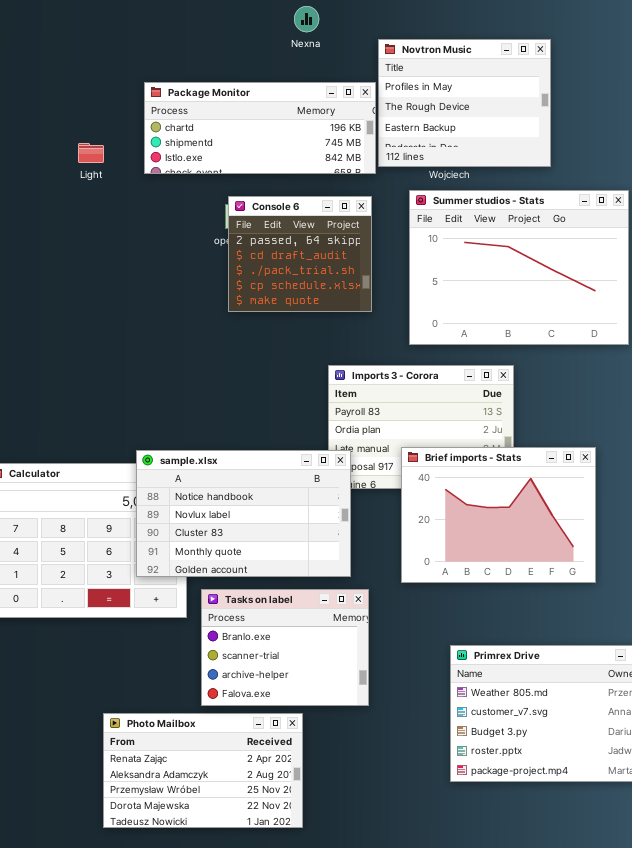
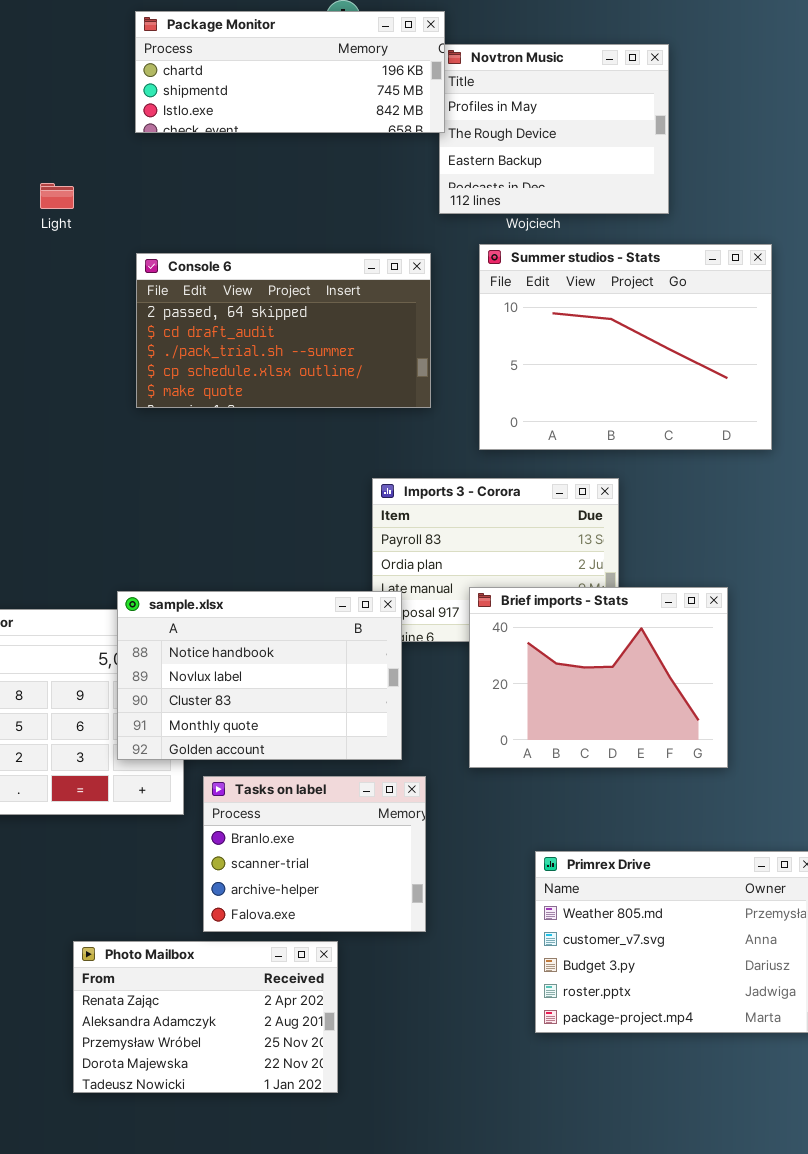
Package Monitor: [144,82,376,174] -> [135,11,445,133], moved
Console 6: [228,196,372,312] -> [136,253,431,408], resized

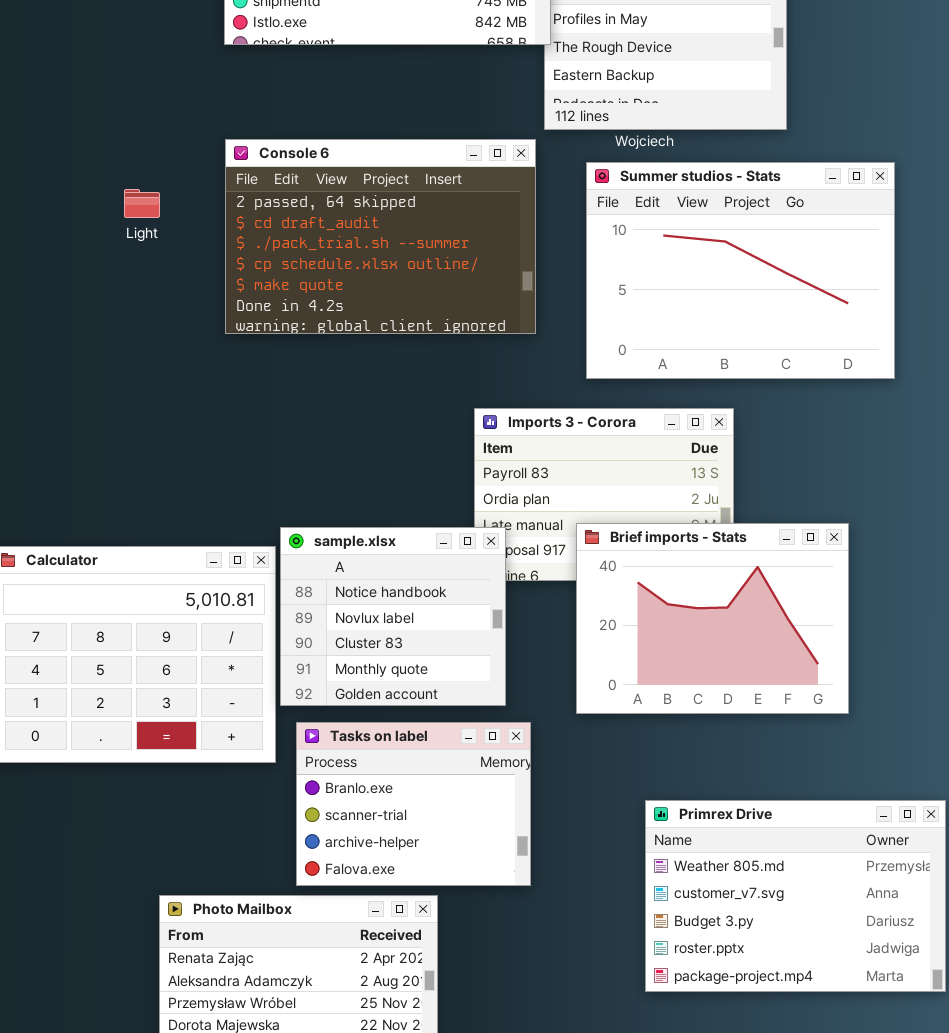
Light: [40,183,74,209] -> [124,189,160,218], moved
Console 6: [136,253,431,408] -> [225,139,536,334], resized
sample.xlsx: [117,591,402,760] -> [280,527,506,706], resized

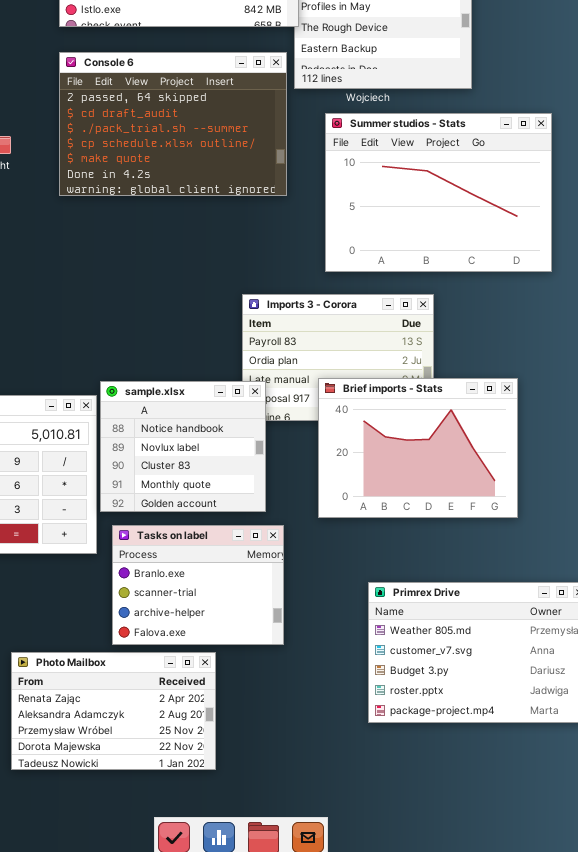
Console 6: [225,139,536,334] -> [59,52,287,196], moved

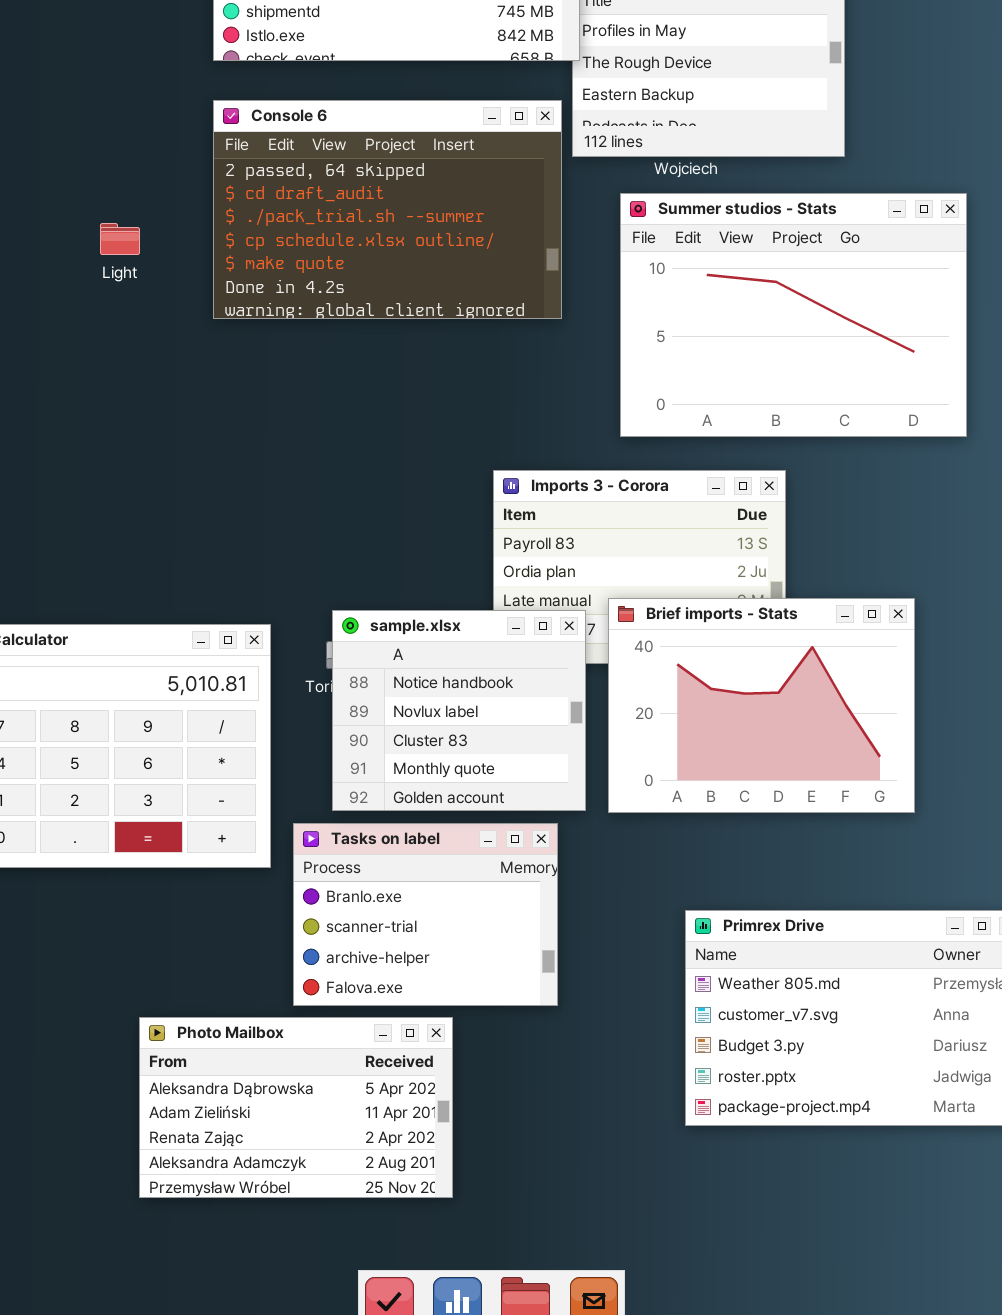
sample.xlsx: [100,381,266,512] -> [332,610,586,811], moved
Photo Mailbox: [11,652,216,770] -> [139,1017,453,1198], scrolled up 2 rows

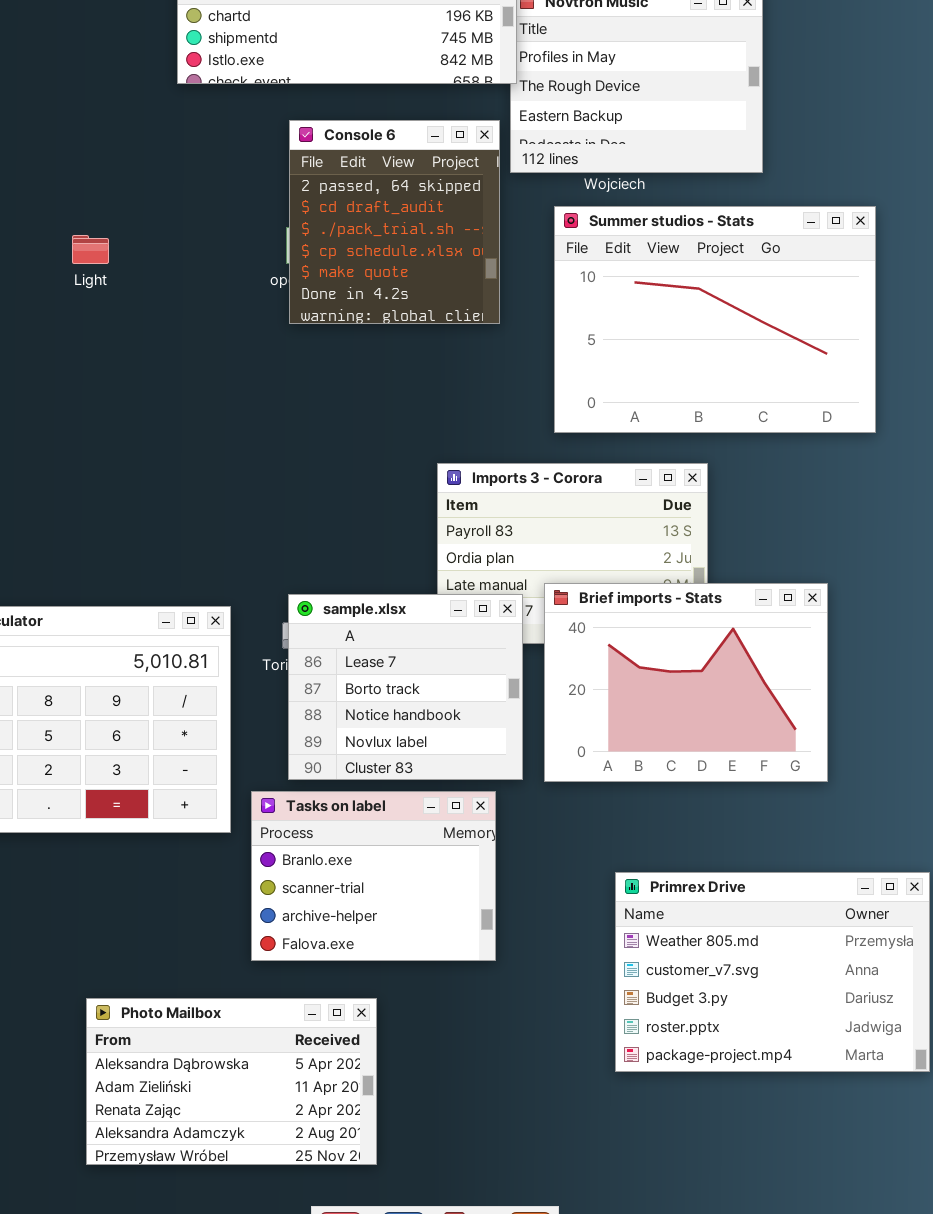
Console 6: [213,100,562,319] -> [289,120,500,324], resized
sample.xlsx: [332,610,586,811] -> [288,594,523,780], scrolled up 2 rows
Photo Mailbox: [139,1017,453,1198] -> [86,998,377,1165], moved

